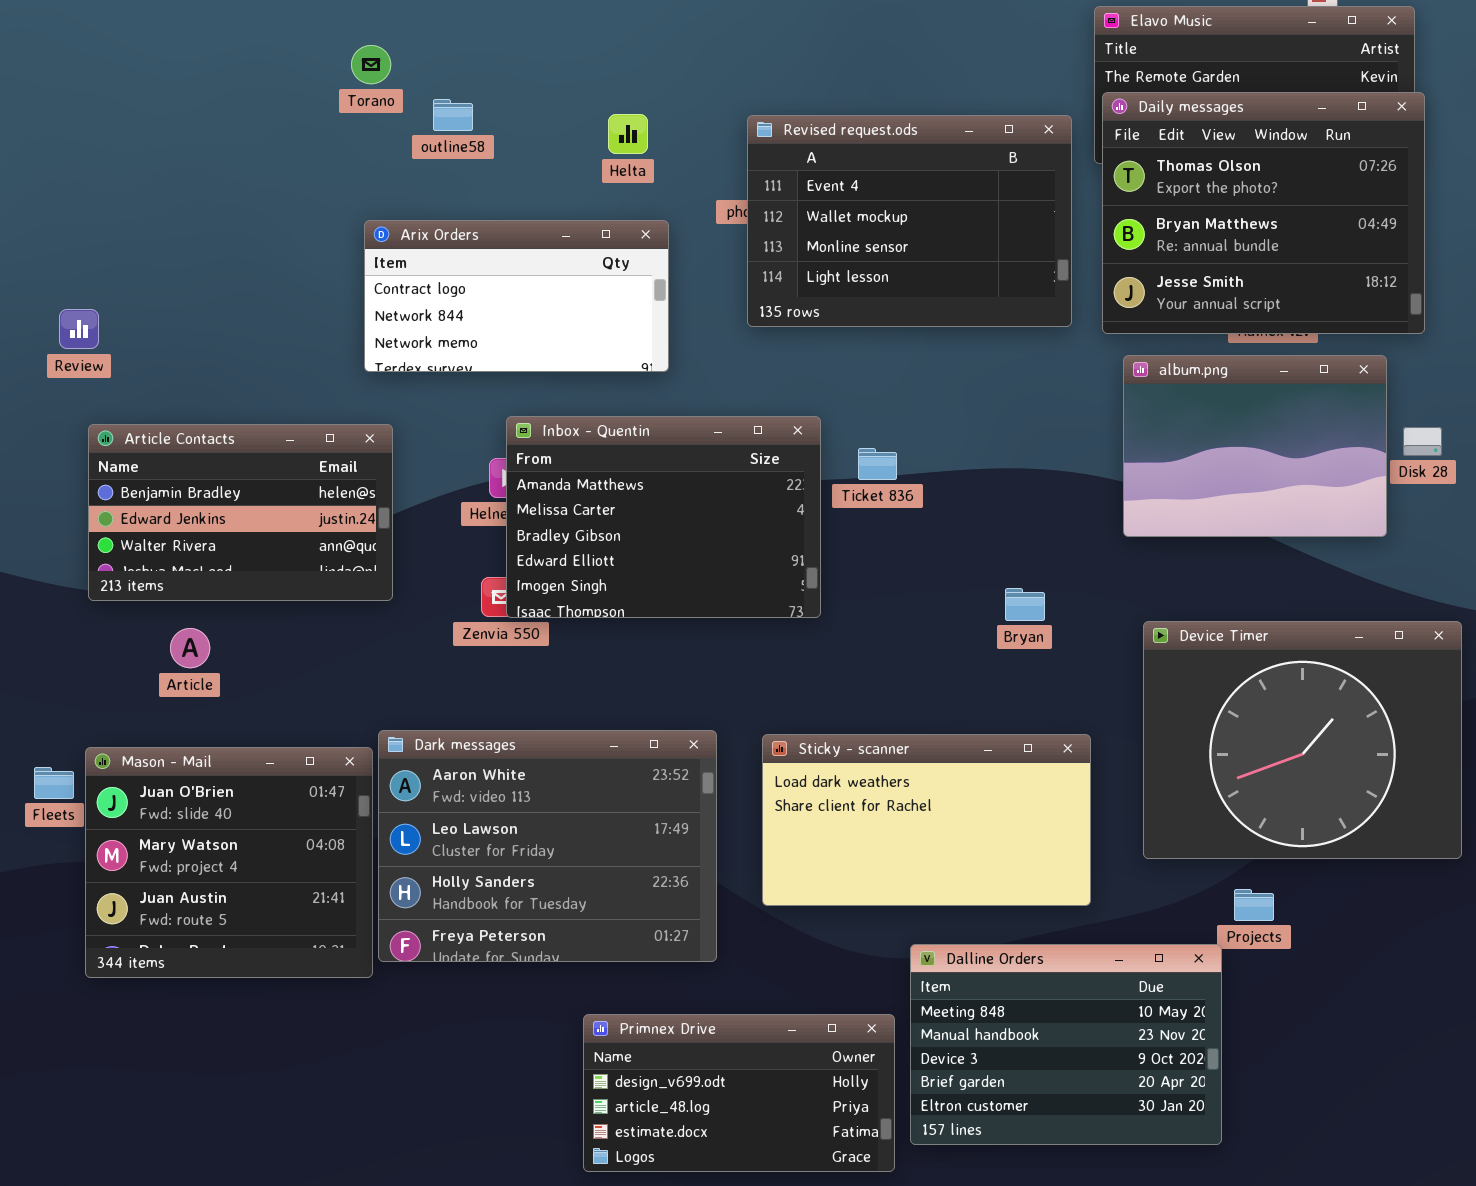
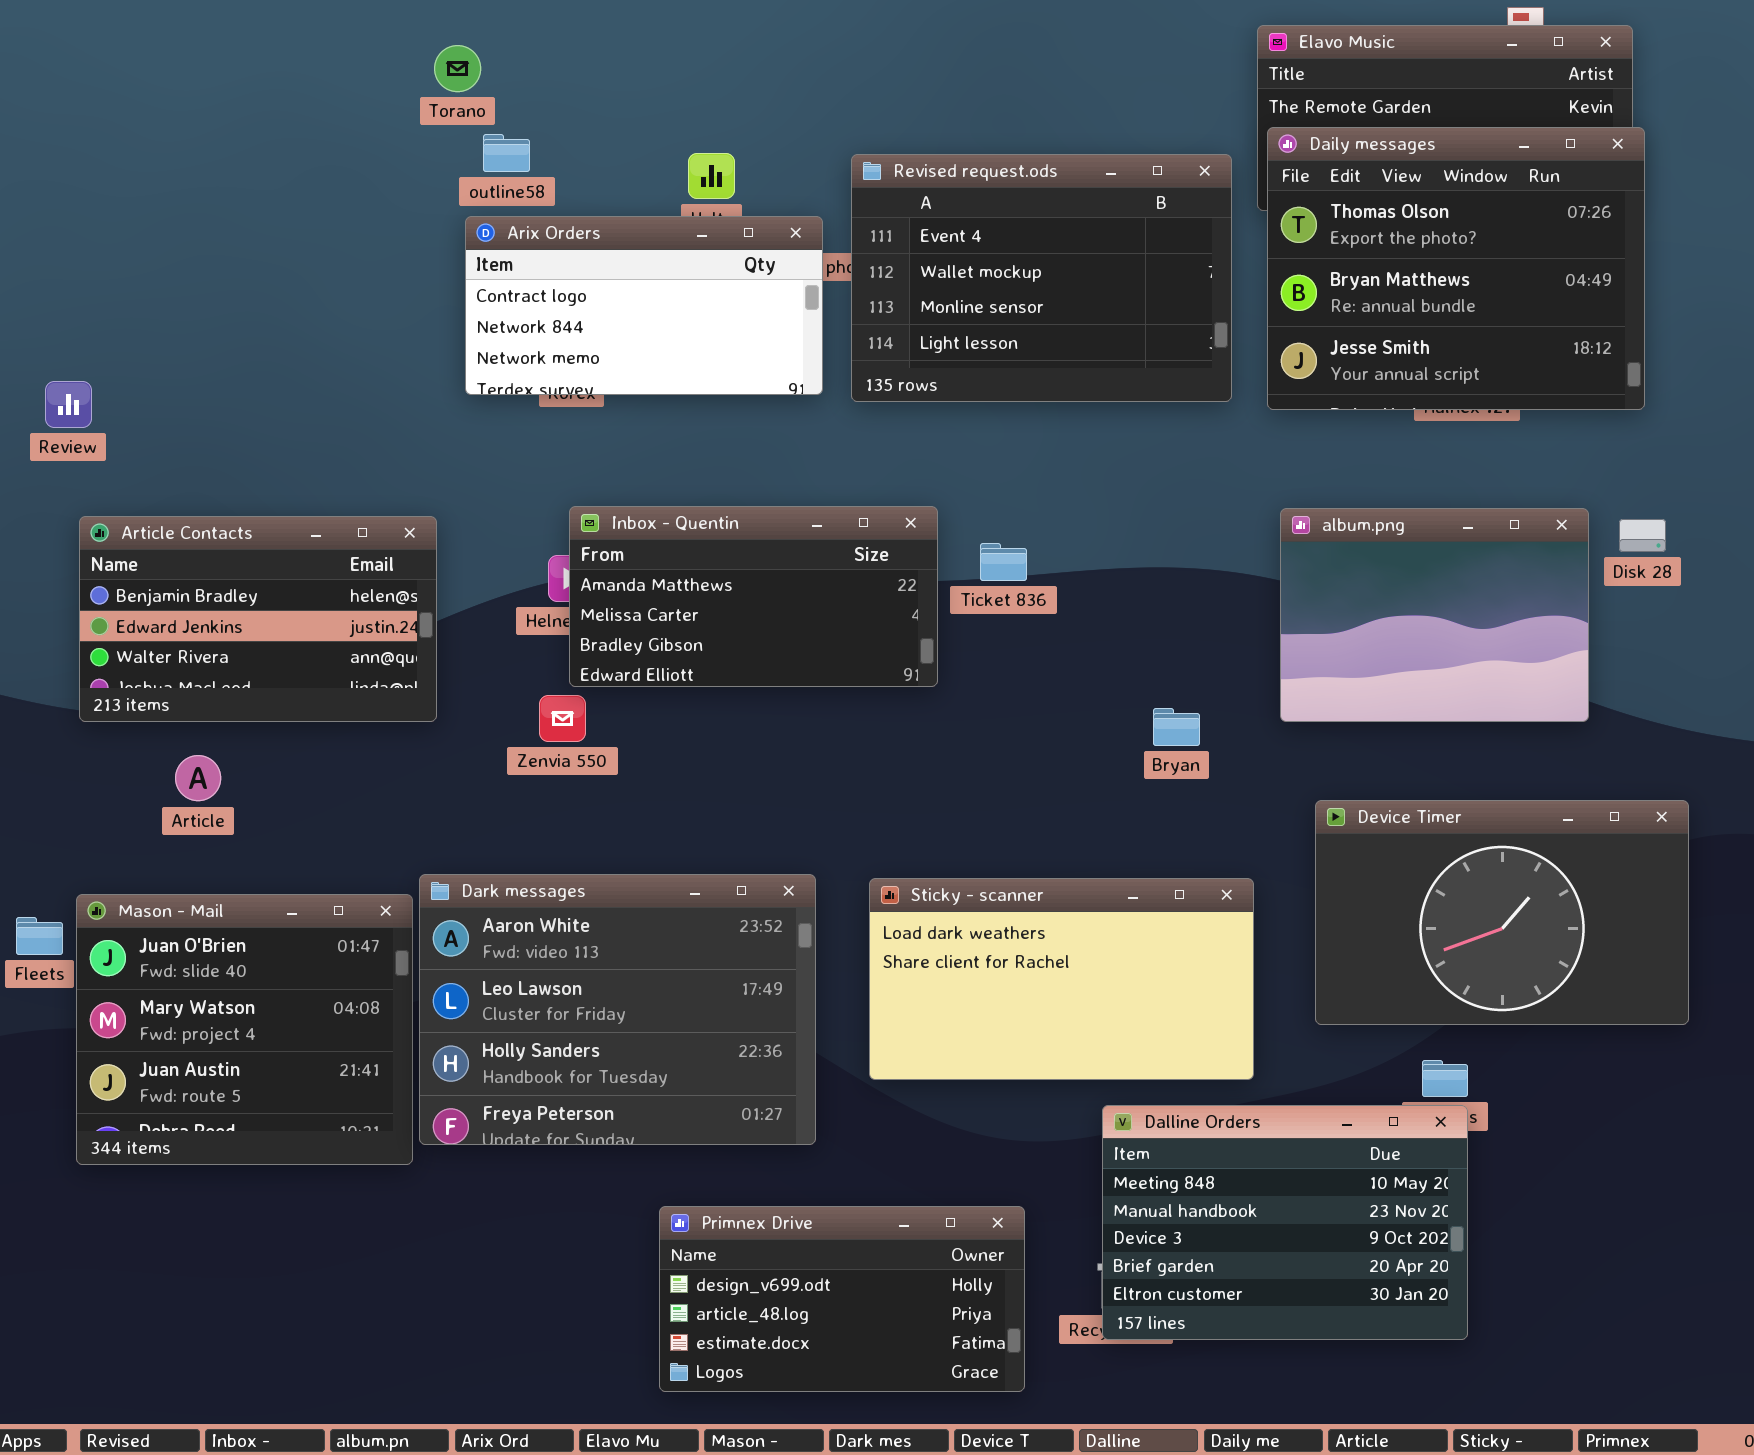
Torano: [351,45,391,84] -> [434,45,481,92], moved
Arix Orders: [364,220,669,372] -> [465,216,823,395], moved
album.png: [1123,355,1387,537] -> [1280,508,1589,722], moved
Inbox - Quentin: [506,416,821,618] -> [569,506,938,687], resized
Device Timer: [1143,621,1462,859] -> [1315,800,1689,1025], resized
Dalline Orders: [910,944,1222,1145] -> [1102,1105,1468,1340], moved

